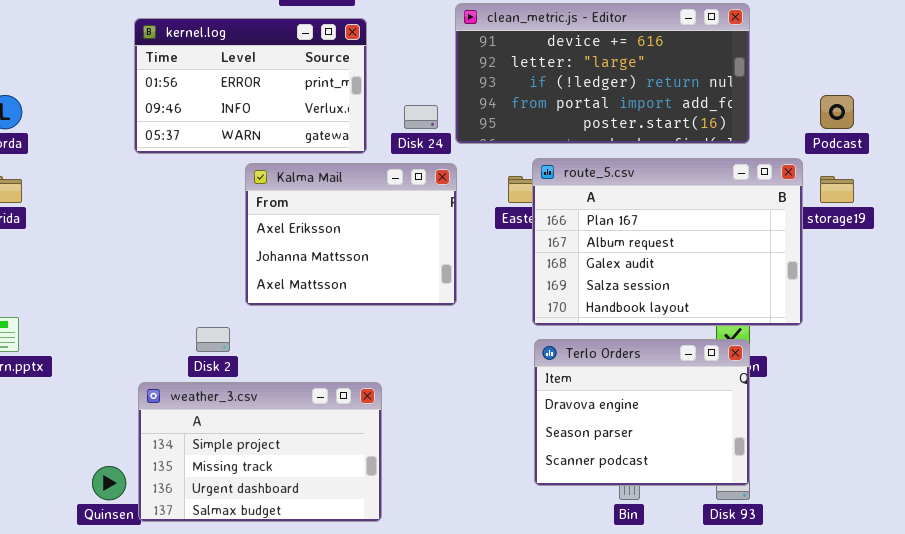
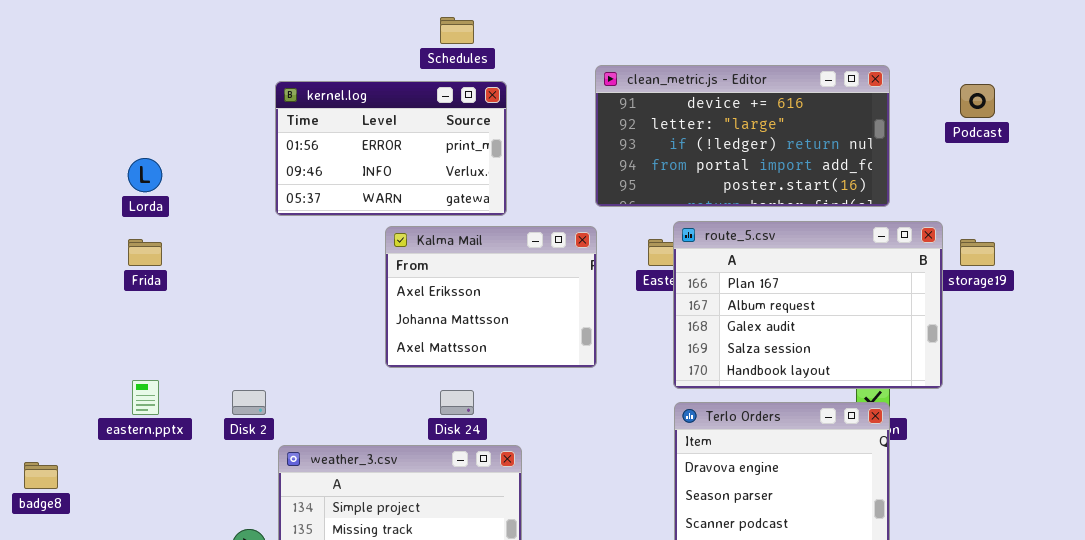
Podcast: [820,95,854,129] -> [960,84,995,118], moved
Disk 24: [404,105,438,129] -> [440,390,474,415], moved
Disk 2: [196,327,230,352] -> [232,390,266,415], moved

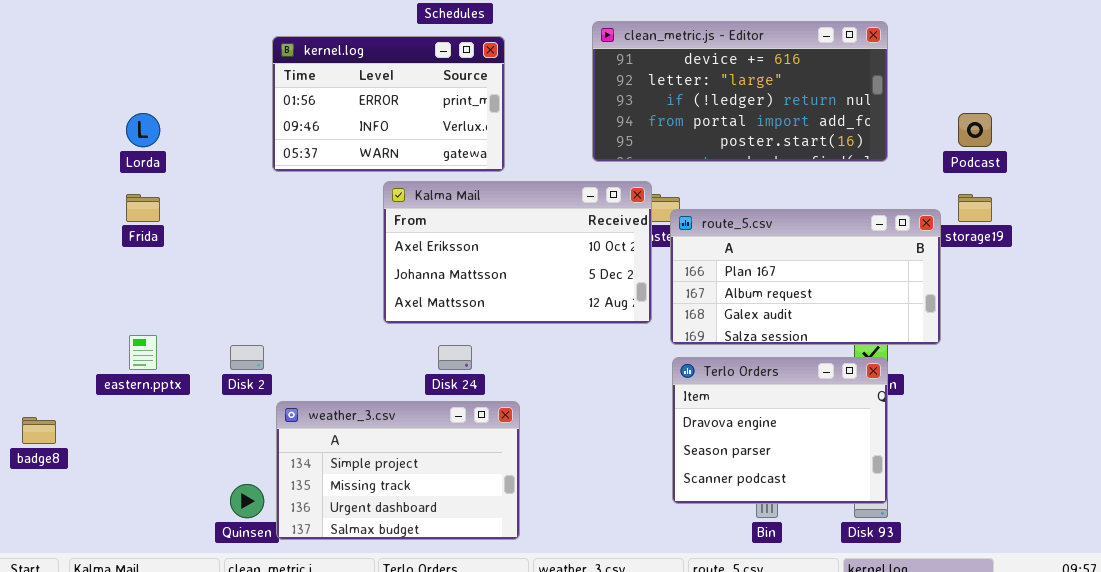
Podcast: [960,84,995,118] -> [958,113,992,147], moved
route_5.csv: [673,221,943,389] -> [670,209,941,345], resized
Kalma Mail: [385,226,597,368] -> [383,181,652,324], resized

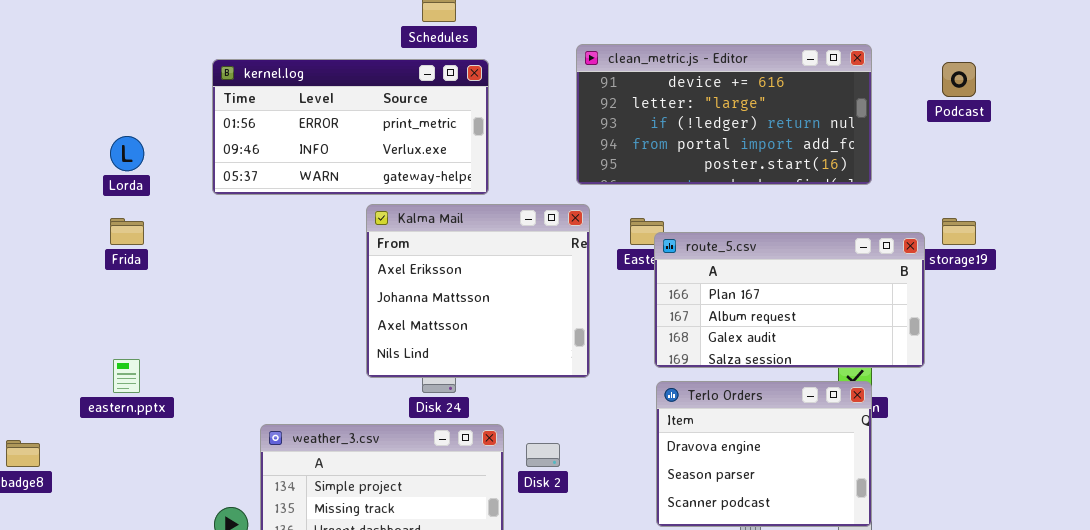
kernel.log: [272,36,505,172] -> [212,59,489,195], resized
Podcast: [958,113,992,147] -> [942,62,976,97], moved
Kalma Mail: [383,181,652,324] -> [366,204,590,378], resized
Disk 2: [230,345,264,370] -> [526,443,560,467], moved

